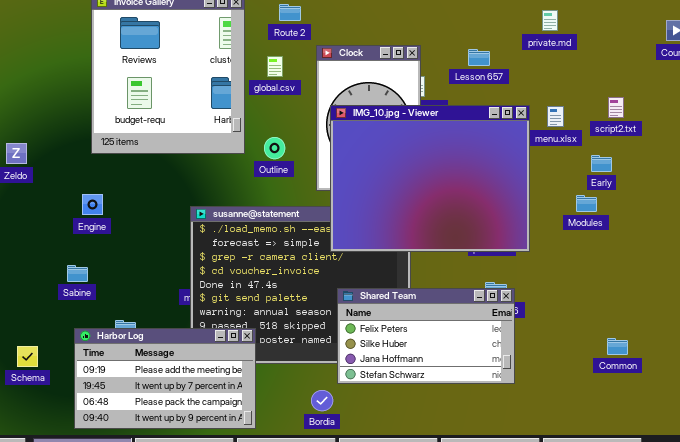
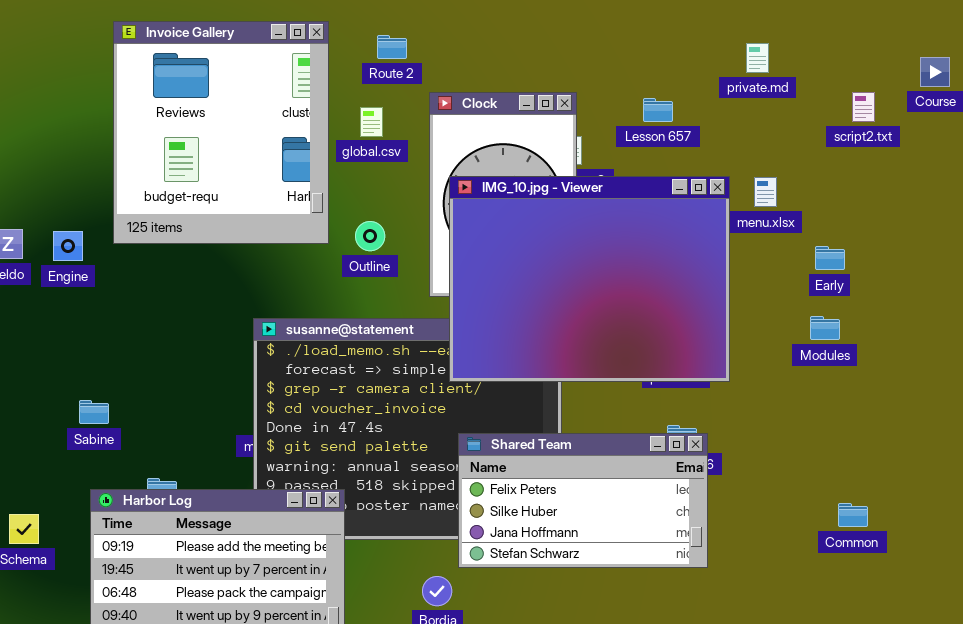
script2.txt: [608,97,624,118] -> [852,92,875,122], moved
Engine: [82,194,103,215] -> [53,231,83,261], moved
Modules: [576,195,597,212] -> [810,316,840,340], moved

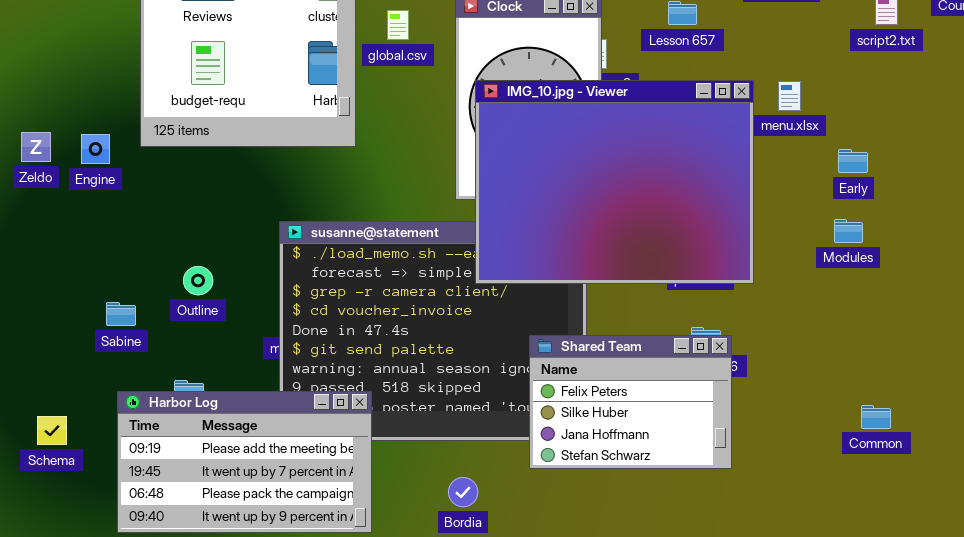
Outline: [355,221,385,251] -> [183,266,213,295], moved
Shared Team: [458,433,708,568] -> [529,335,732,469], resized

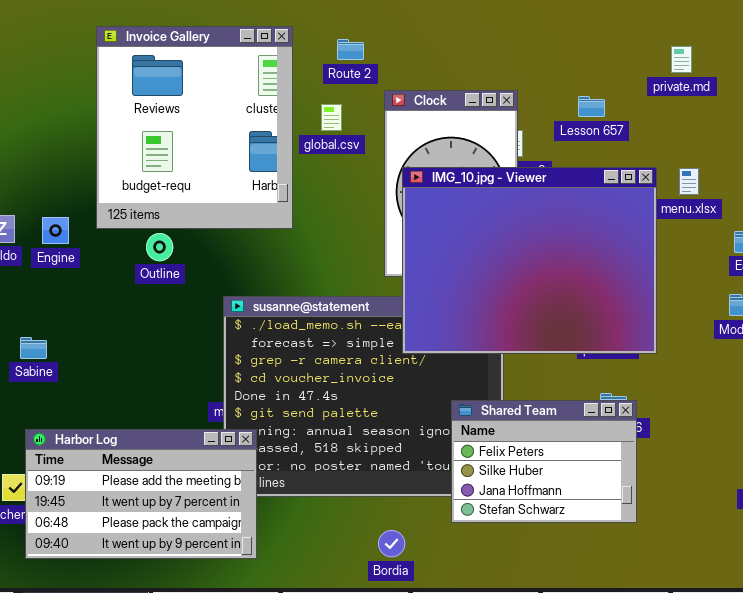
Outline: [183,266,213,295] -> [146,233,173,261], moved
Sabine: [106,302,136,326] -> [20,337,47,359], moved
Harbor Log: [117,391,372,533] -> [25,429,257,559], moved

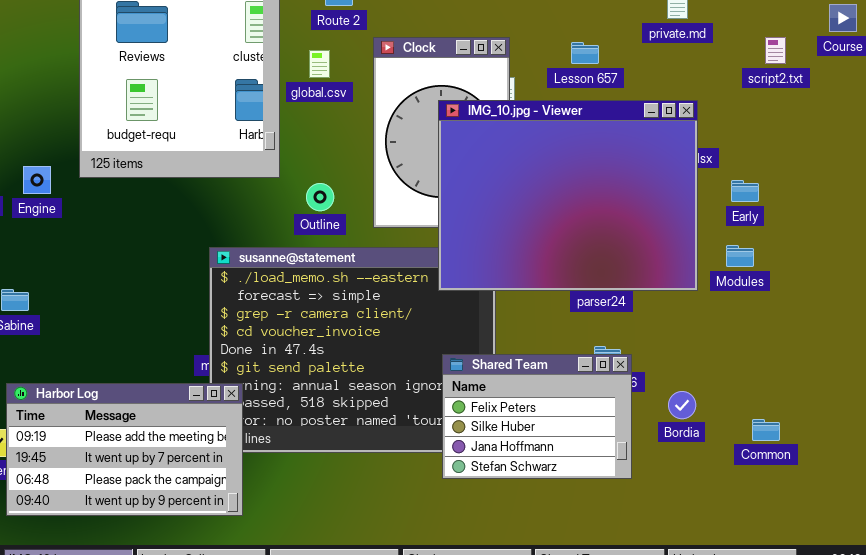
IMG_10.jpg - Viewer: [402,167,657,354] -> [438,100,698,291], moved
Outline: [146,233,173,261] -> [306,183,334,211], moved
Bordia: [378,530,405,557] -> [668,391,696,419], moved

